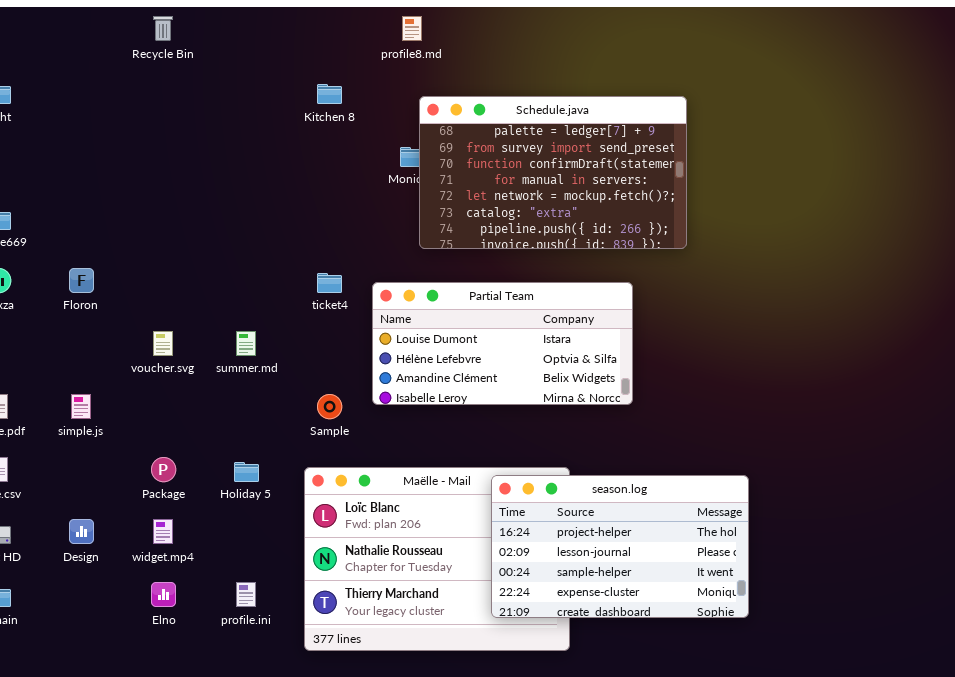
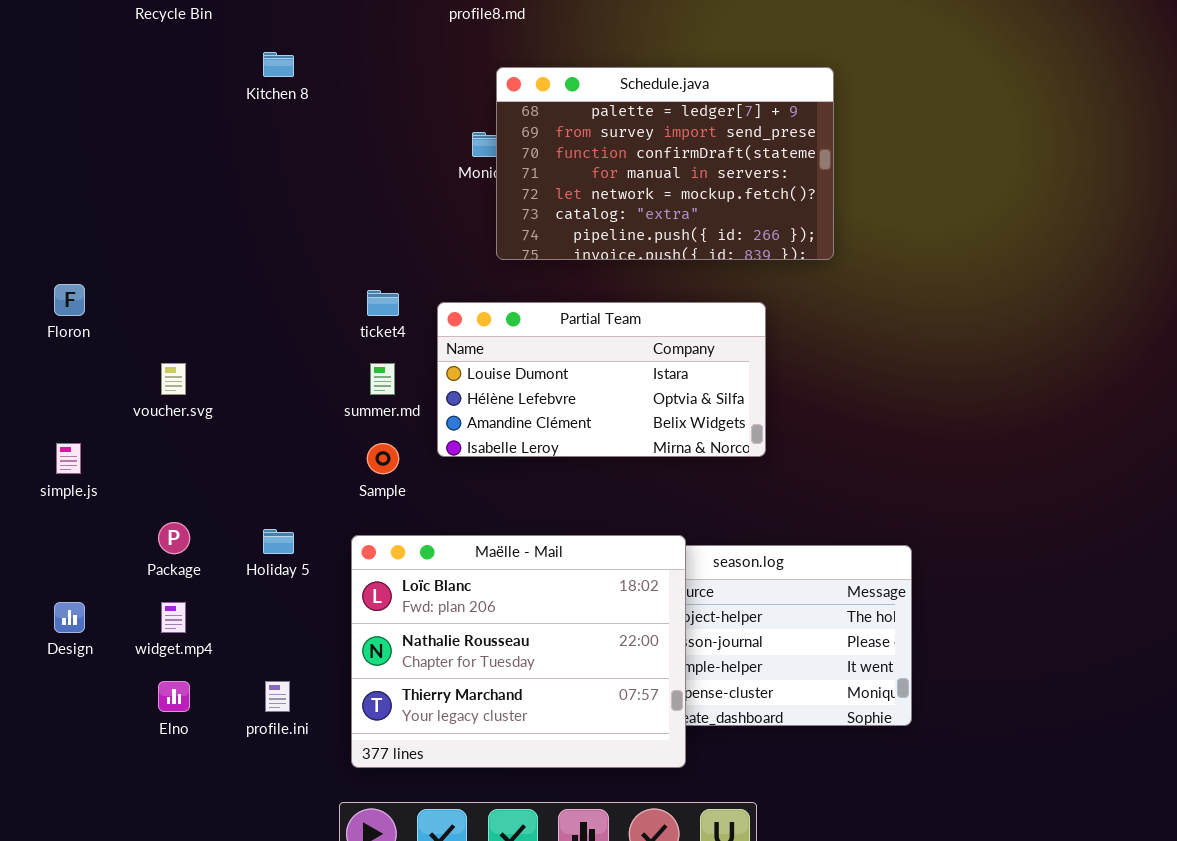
Kitchen 8: [317,84,342,104] -> [263,52,294,77], moved
summer.md: [236,331,256,356] -> [370,363,395,395], moved
Maëlle - Mail: [304,467,570,651] -> [351,535,686,768], raised

